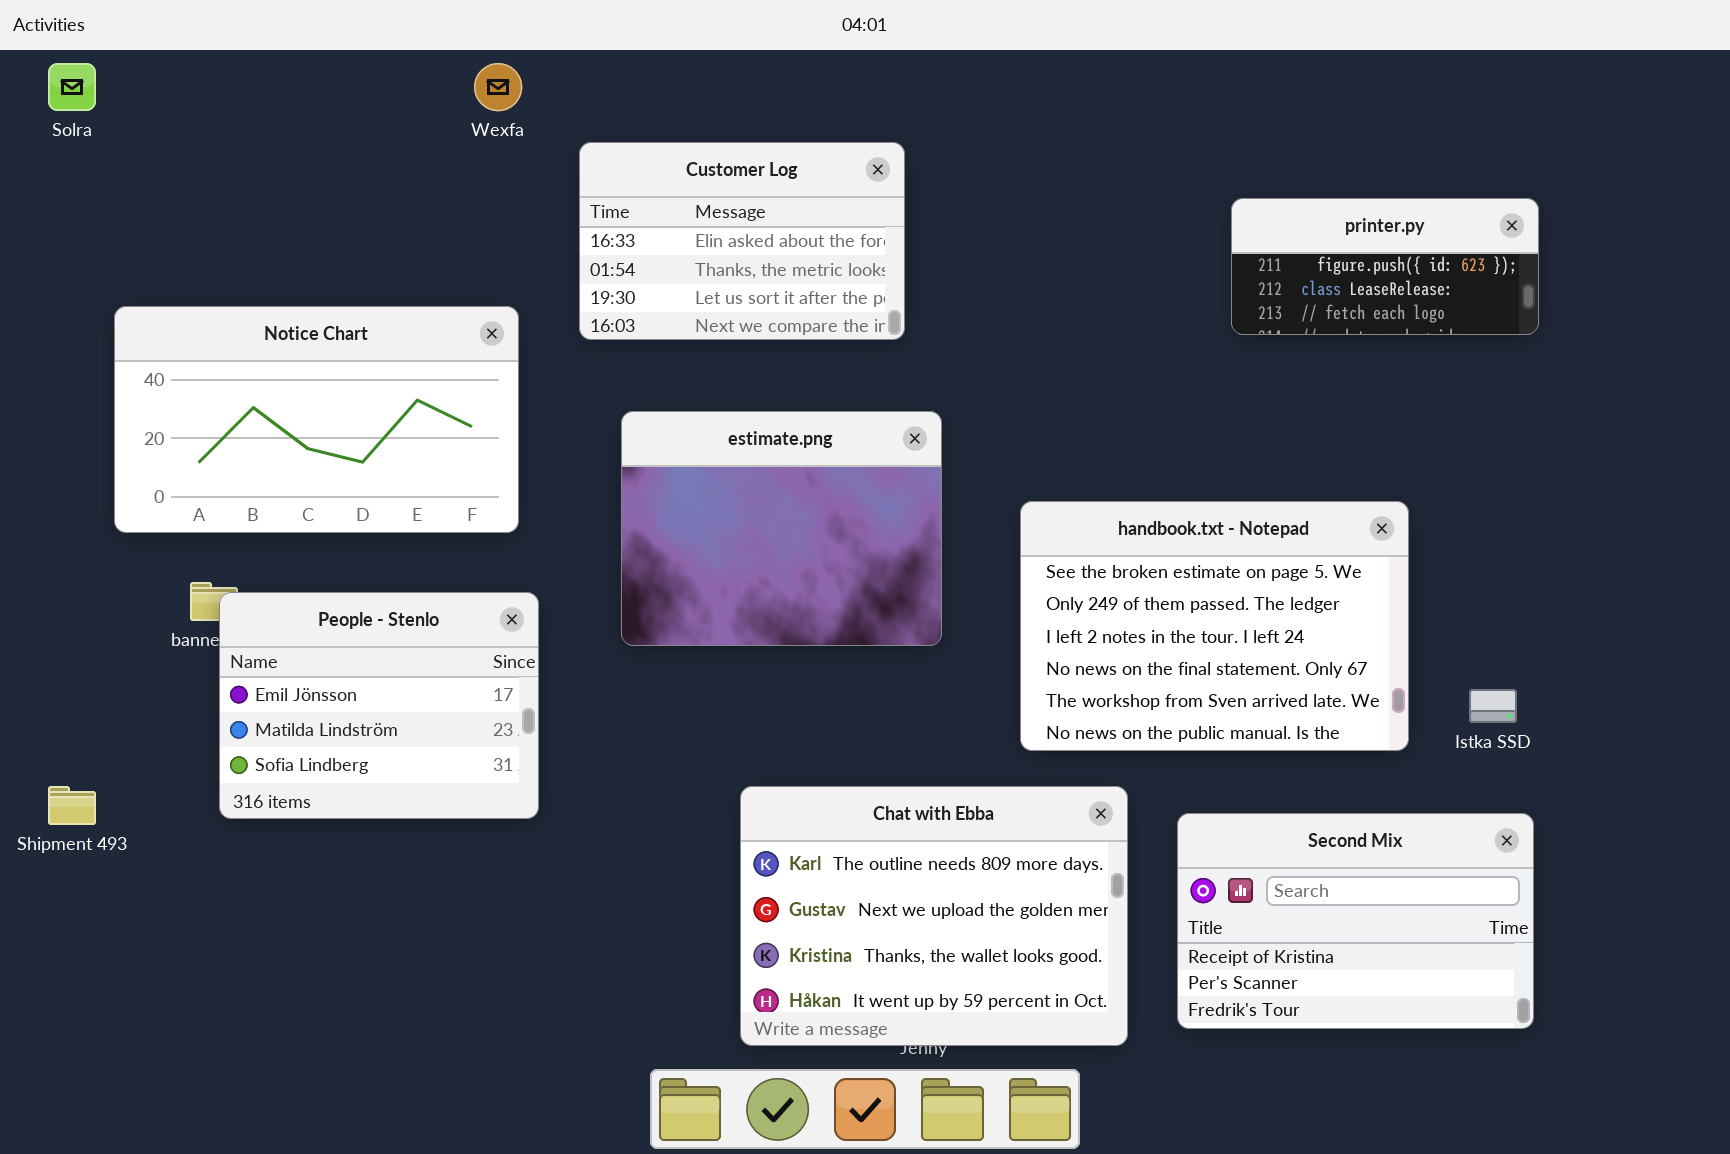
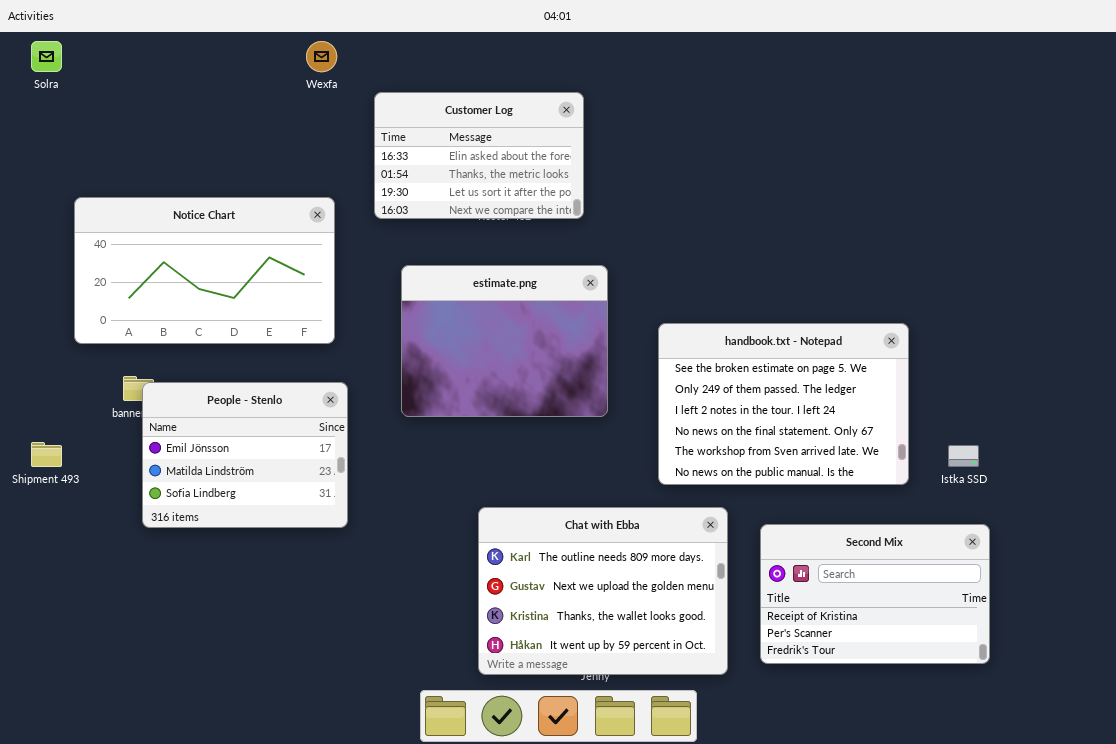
printer.py: [1231,198,1539,335] -> none, closed
Shipment 493: [48,786,96,825] -> [31,442,62,467], moved

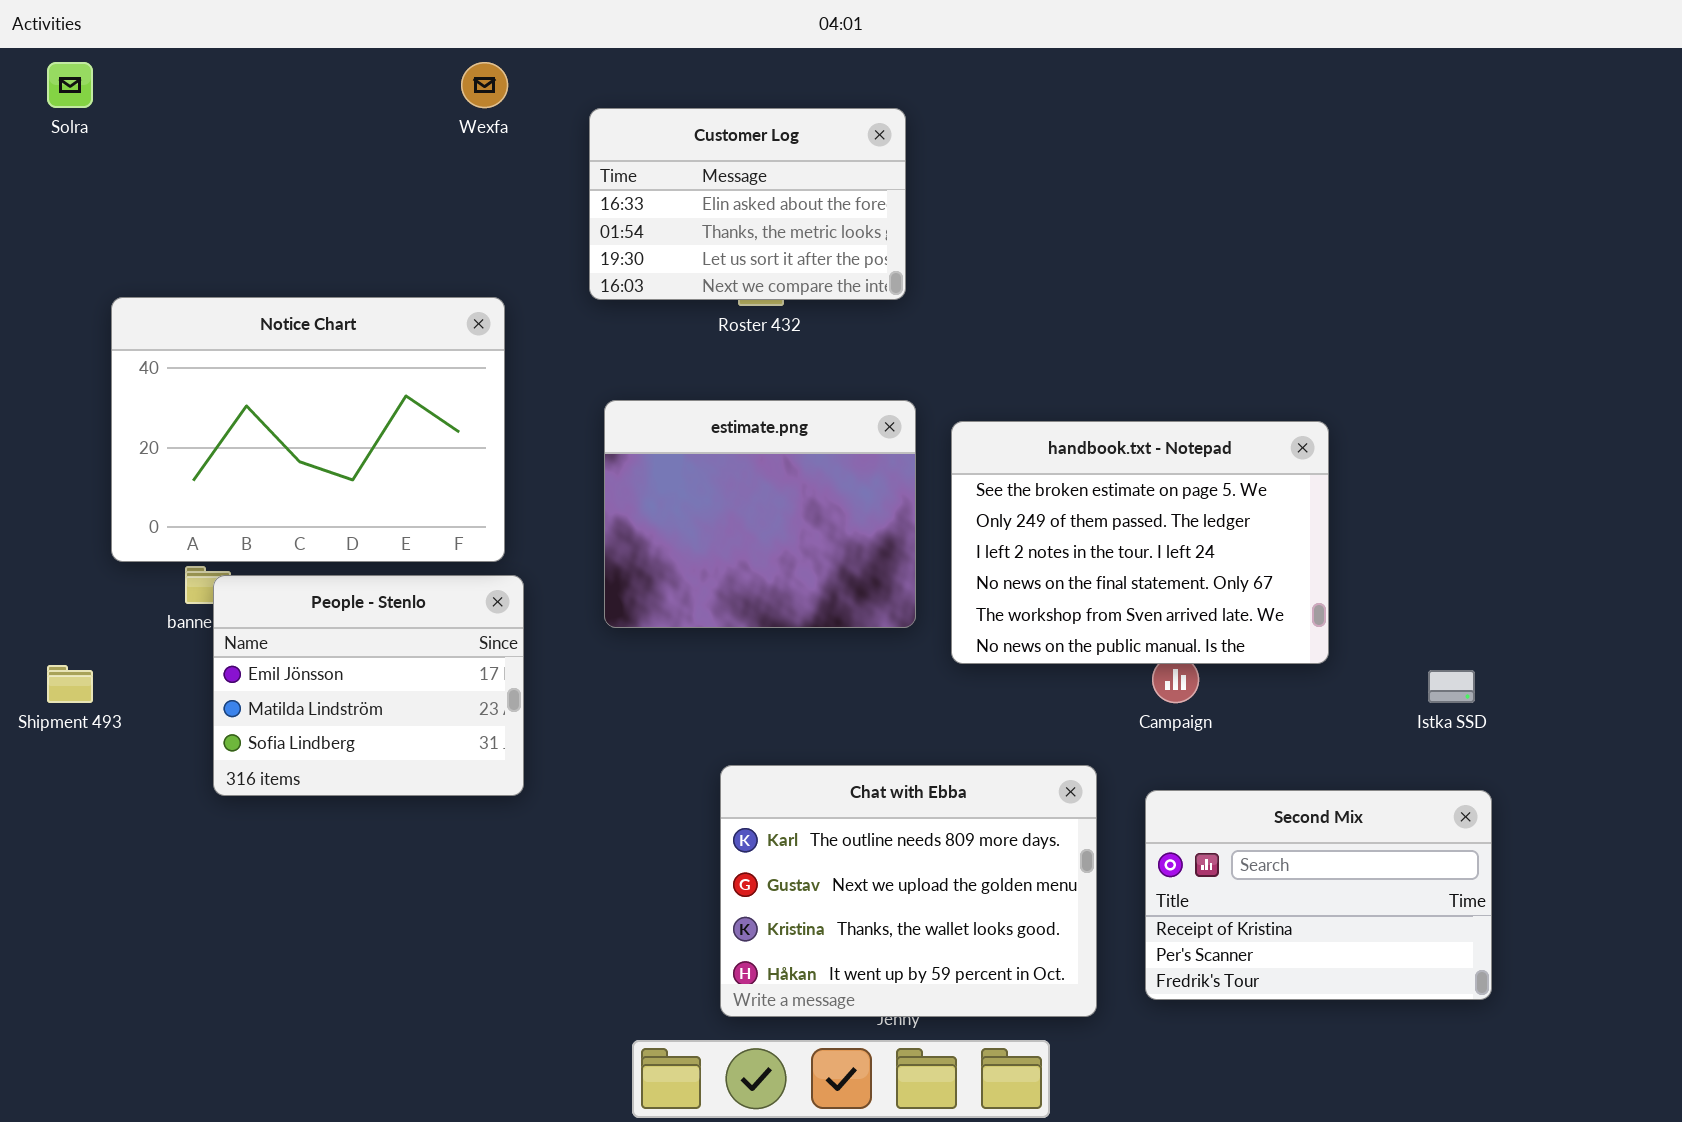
Customer Log: [374,92,584,219] -> [589,108,906,300], moved
Notice Chart: [74,197,335,344] -> [111,297,505,562], resized
handbook.txt - Notepad: [658,323,909,485] -> [951,421,1329,664], moved

